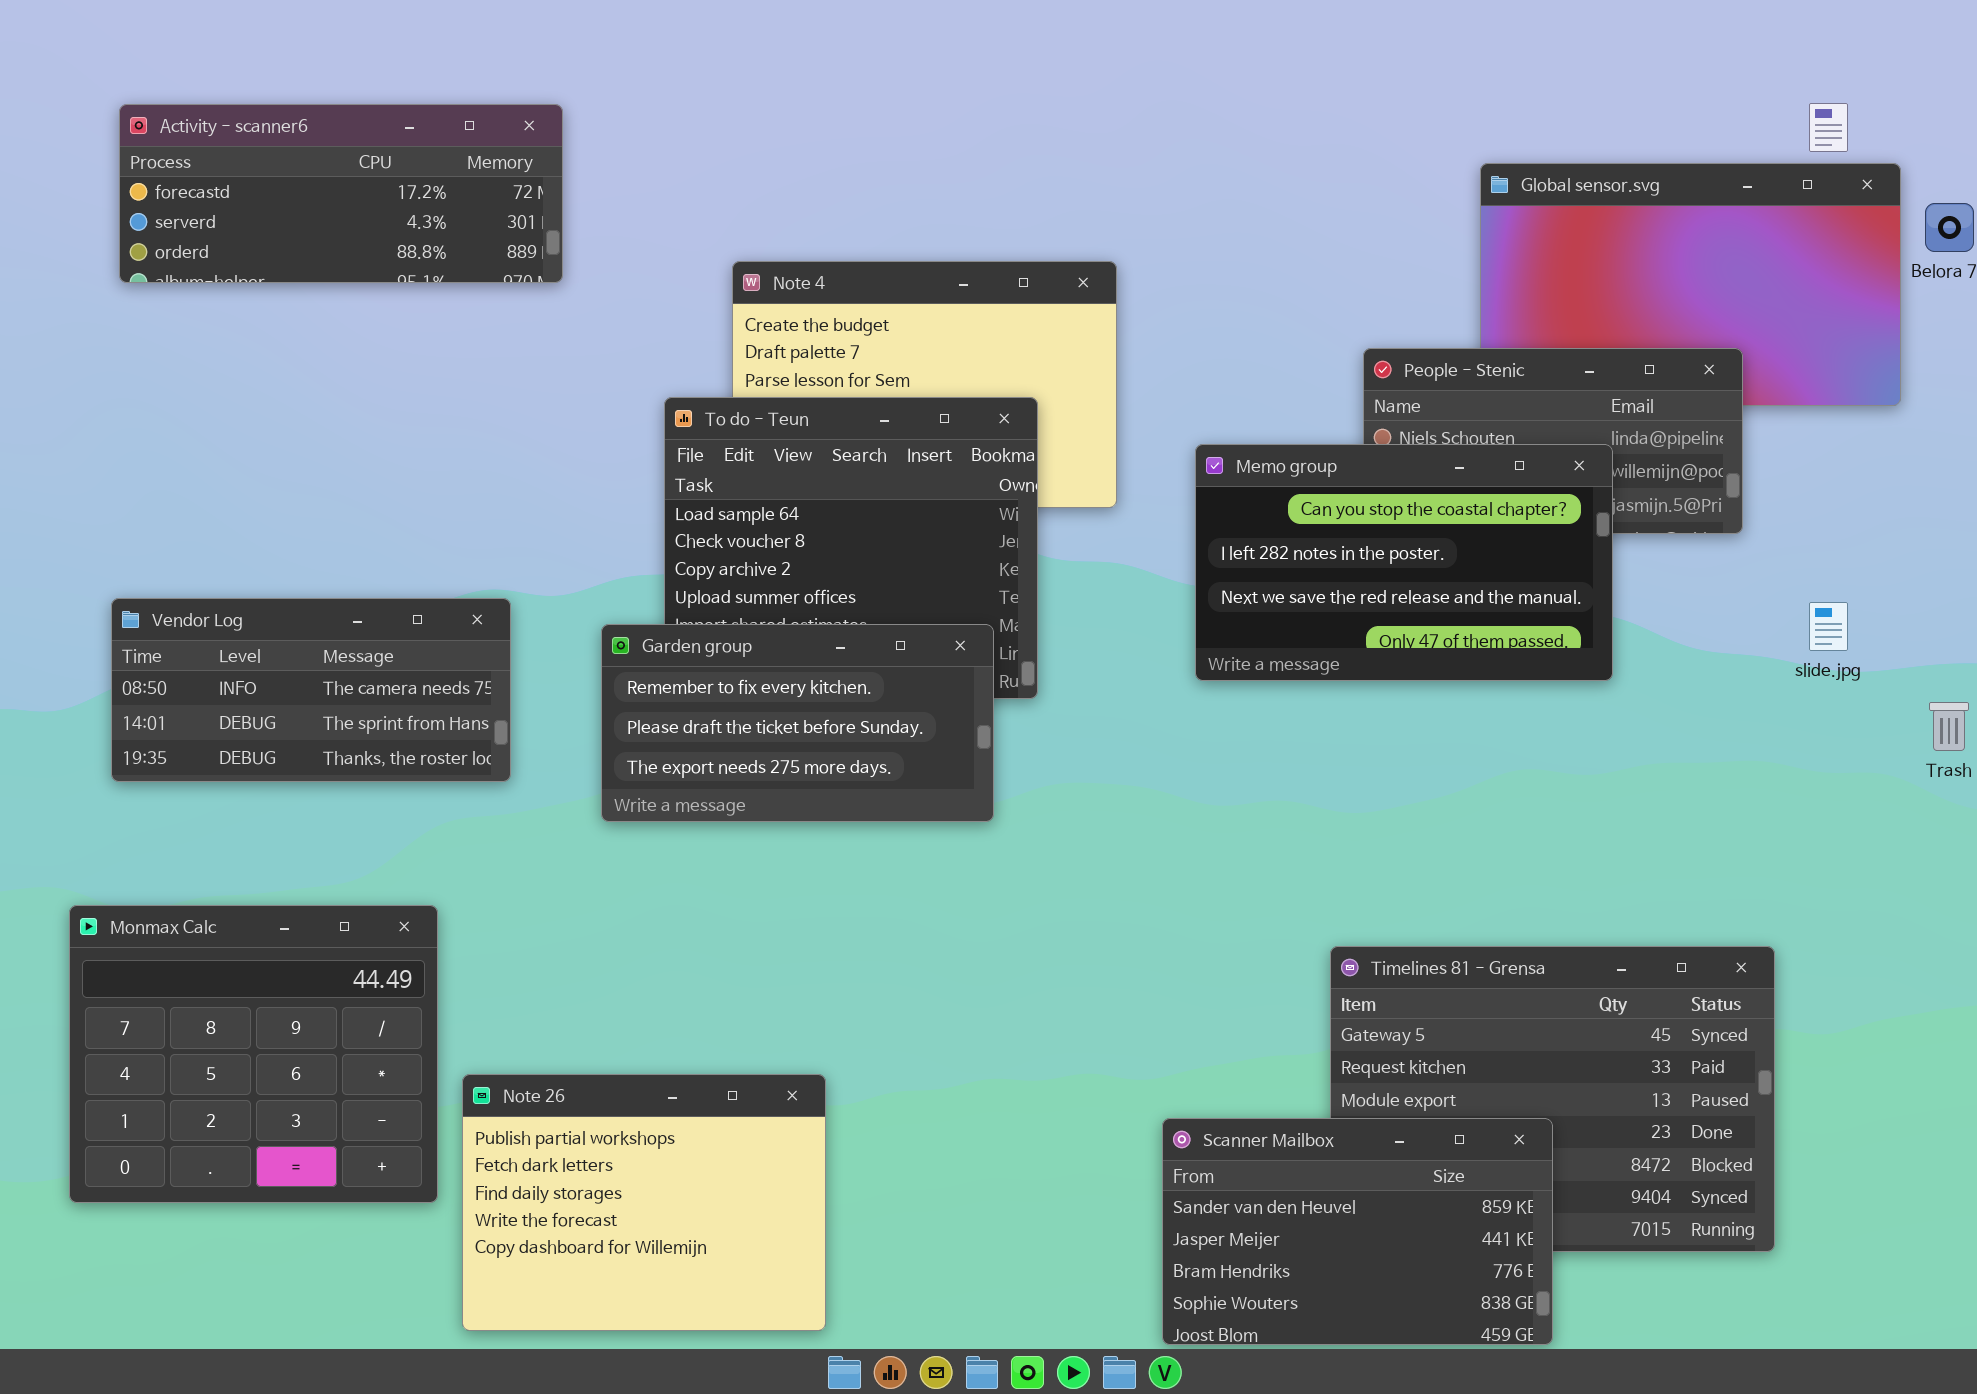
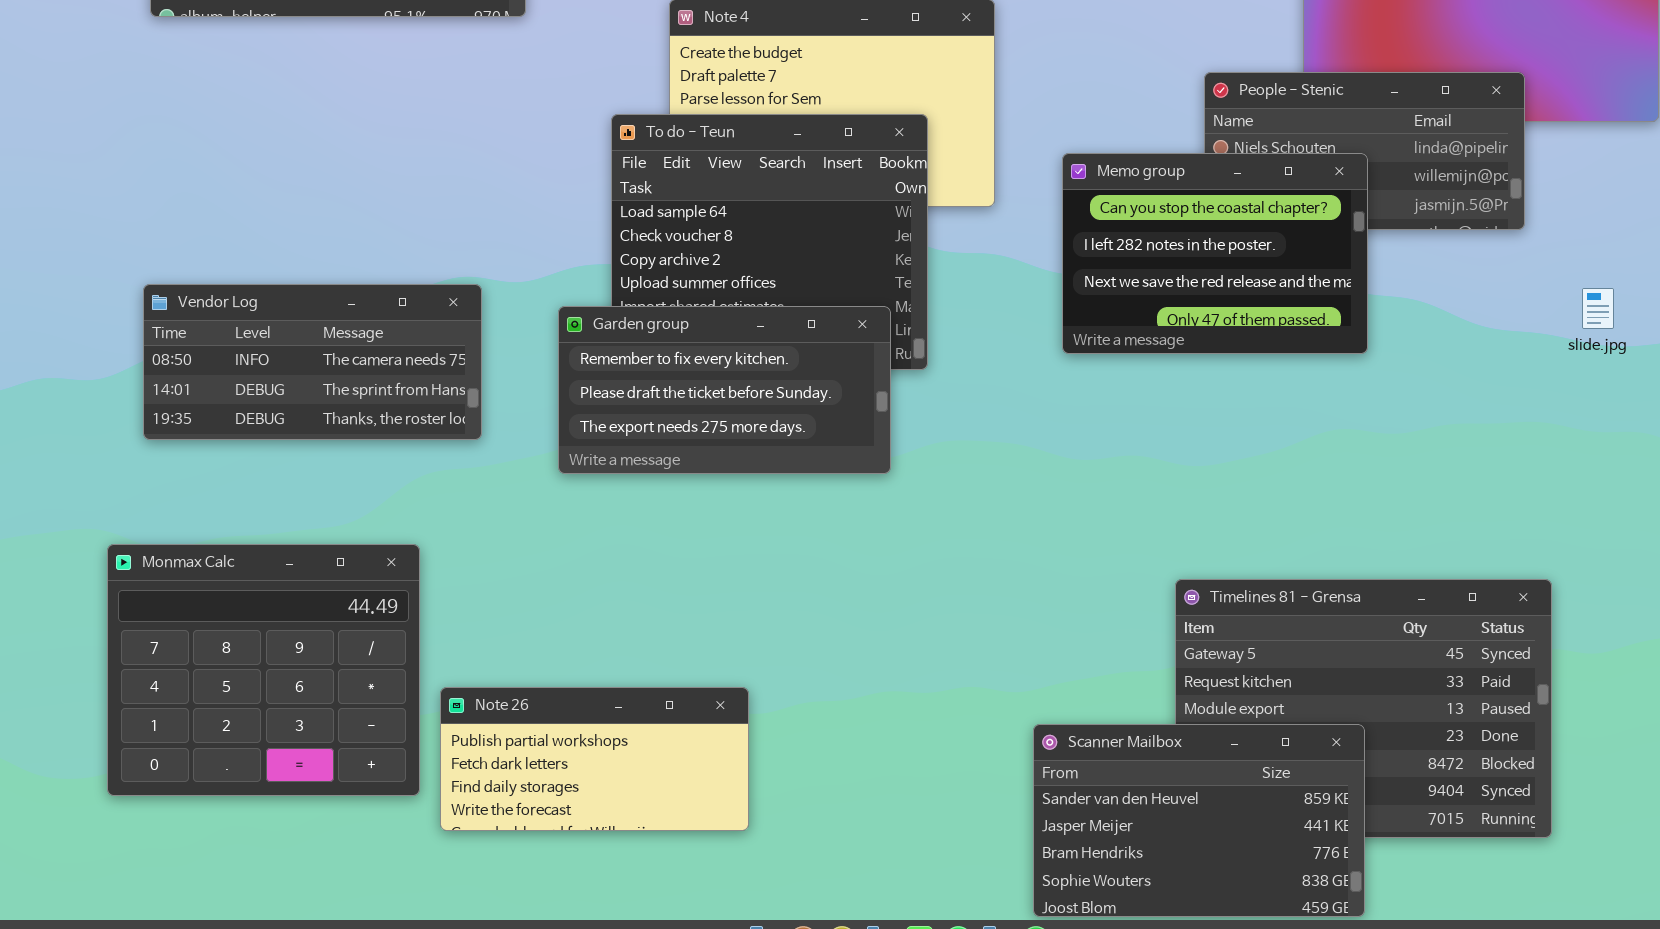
Memo group: [1195,444,1613,681] -> [1062,153,1368,354], resized
Note 26: [462,1074,826,1331] -> [440,687,749,831], resized

